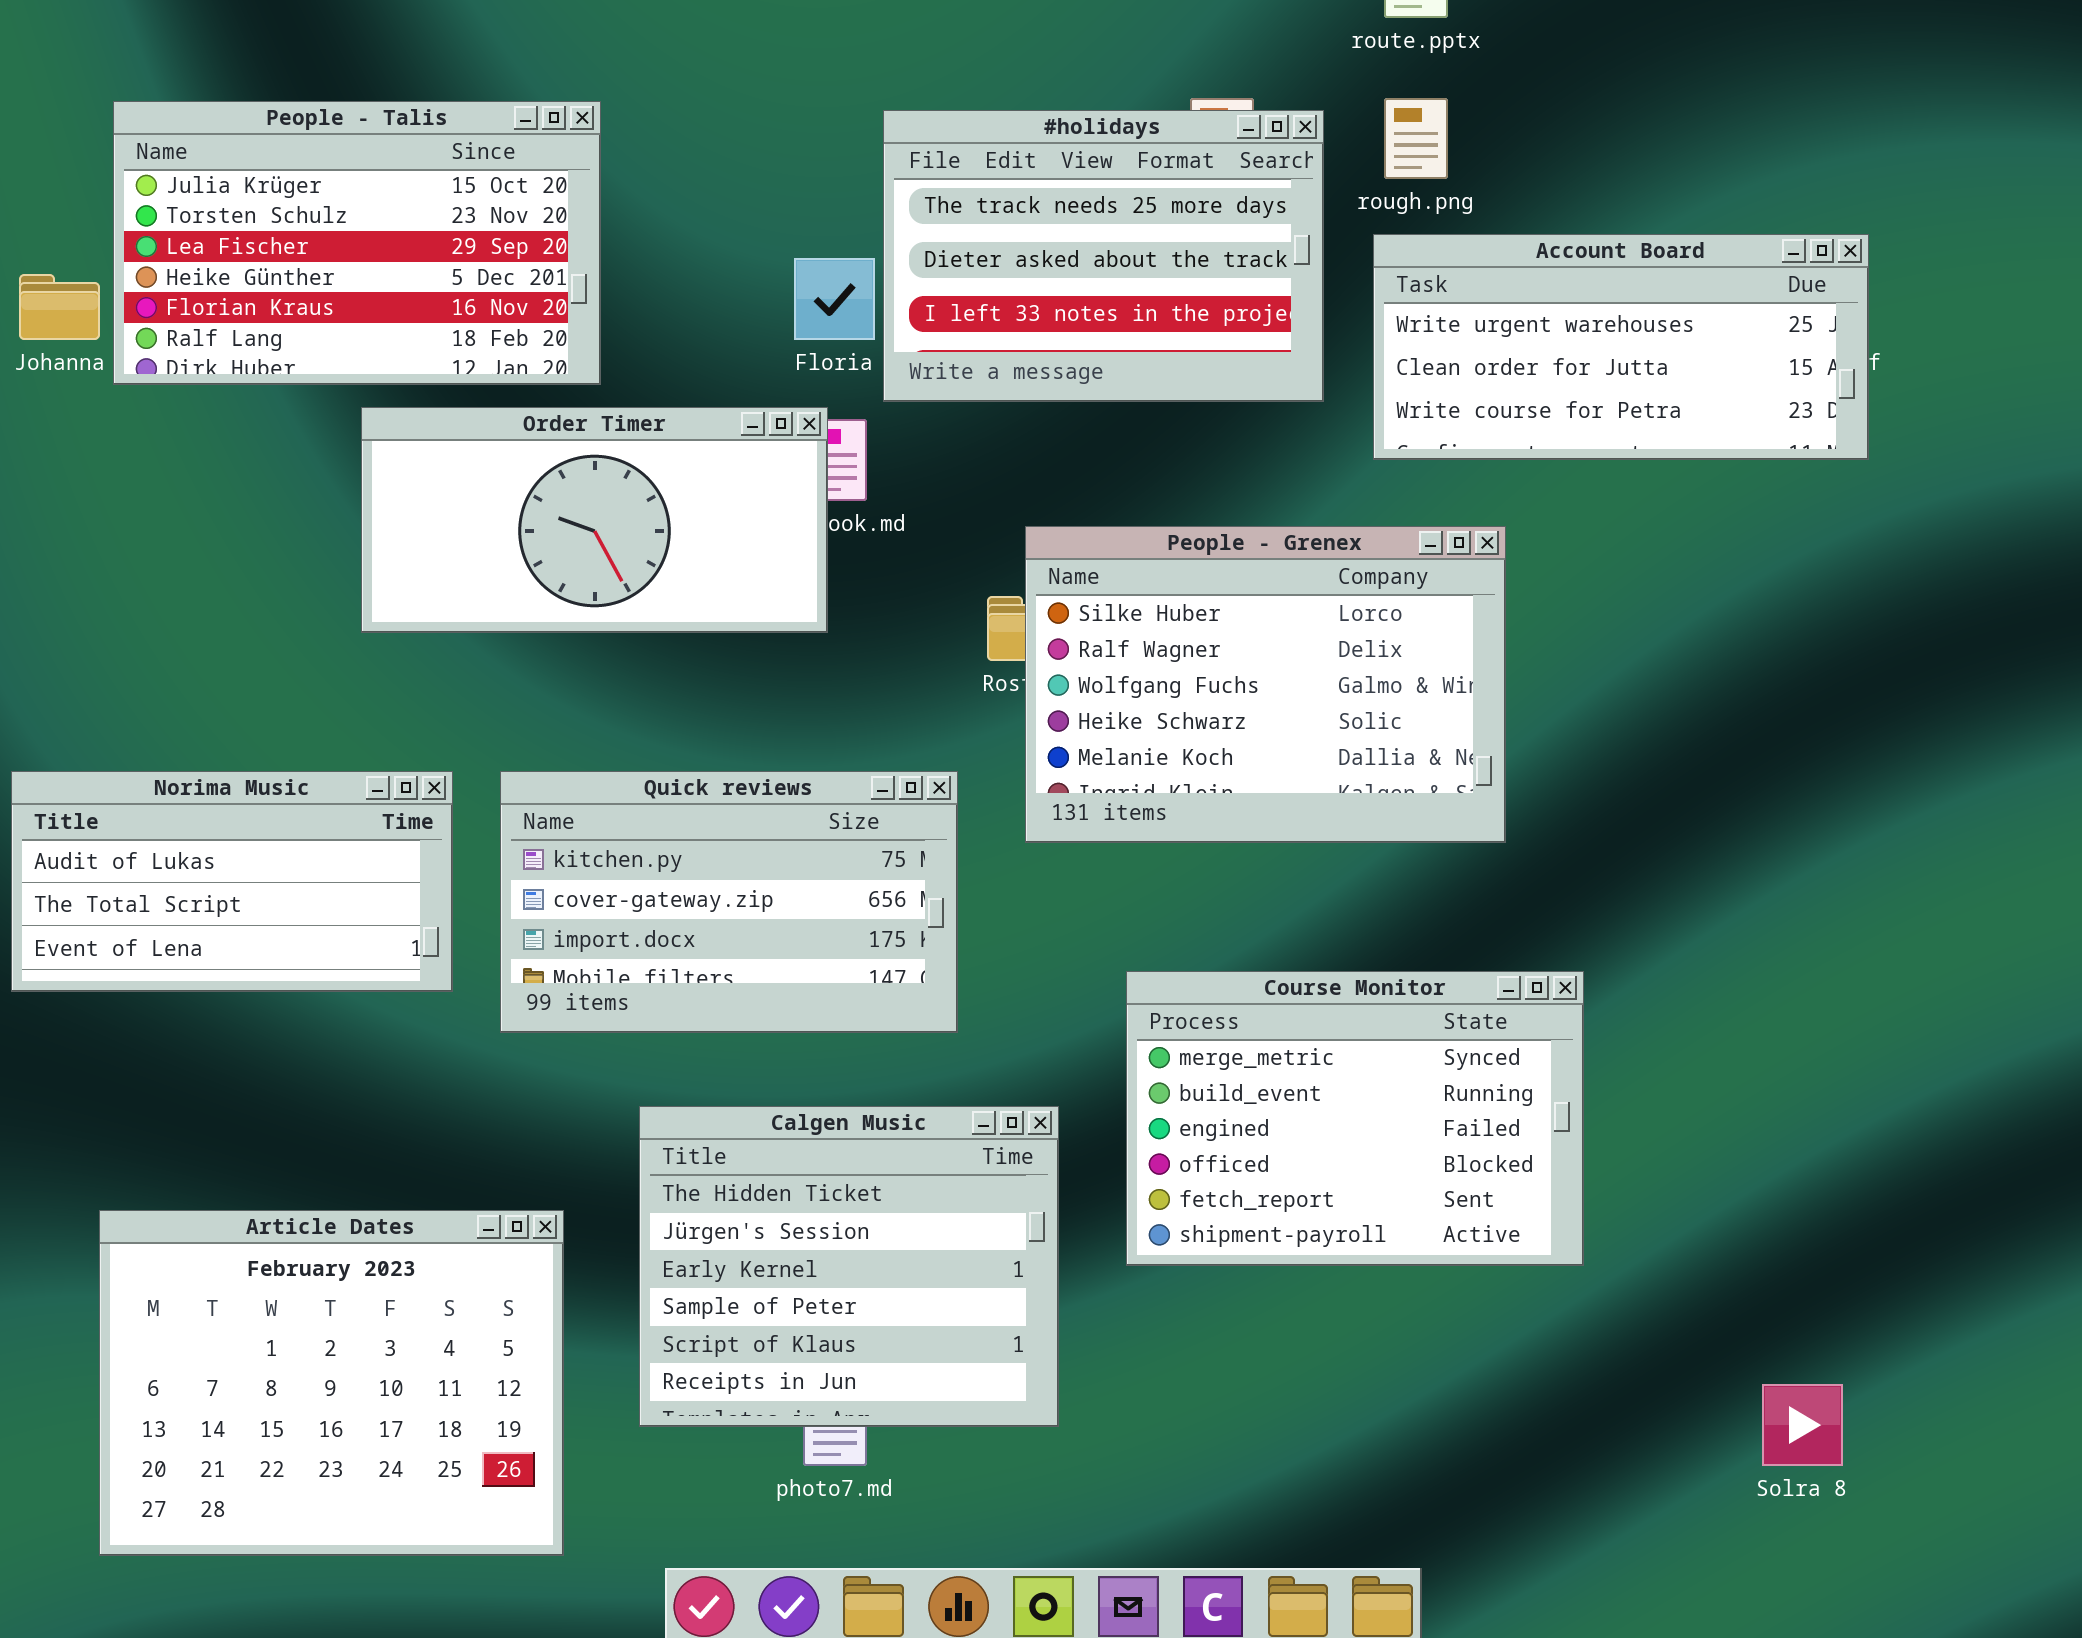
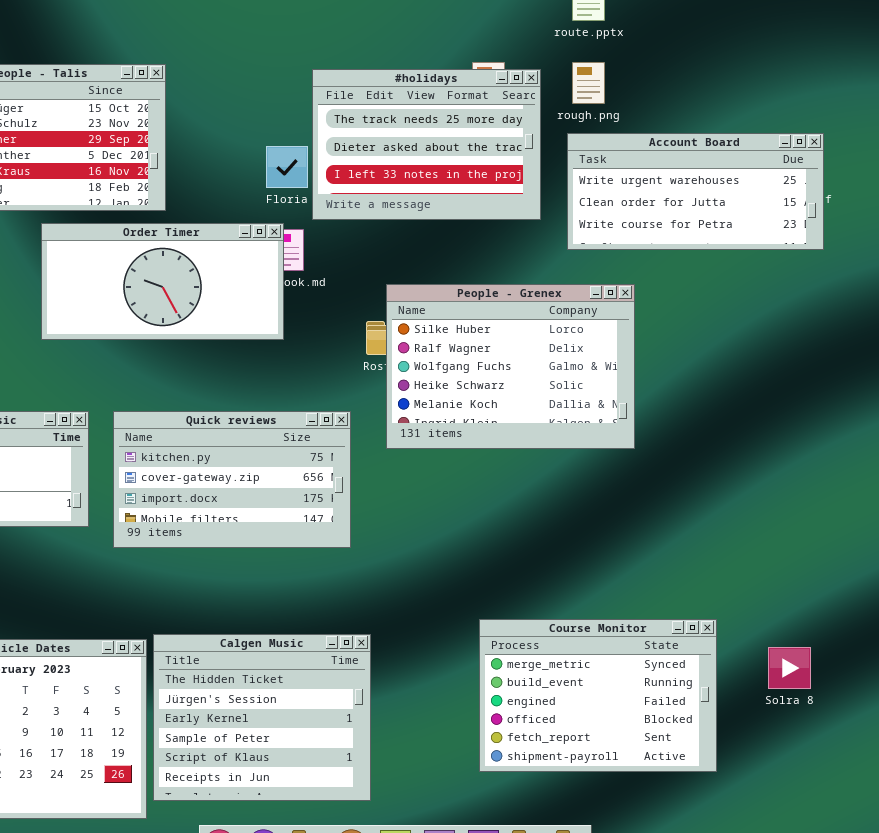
Course Monitor: [1126,971,1584,1266] -> [479,619,717,772], moved
Calgen Music: [639,1106,1059,1427] -> [153,634,371,801], moved
Solra 8: [1762,1384,1843,1466] -> [768,647,811,689], moved

